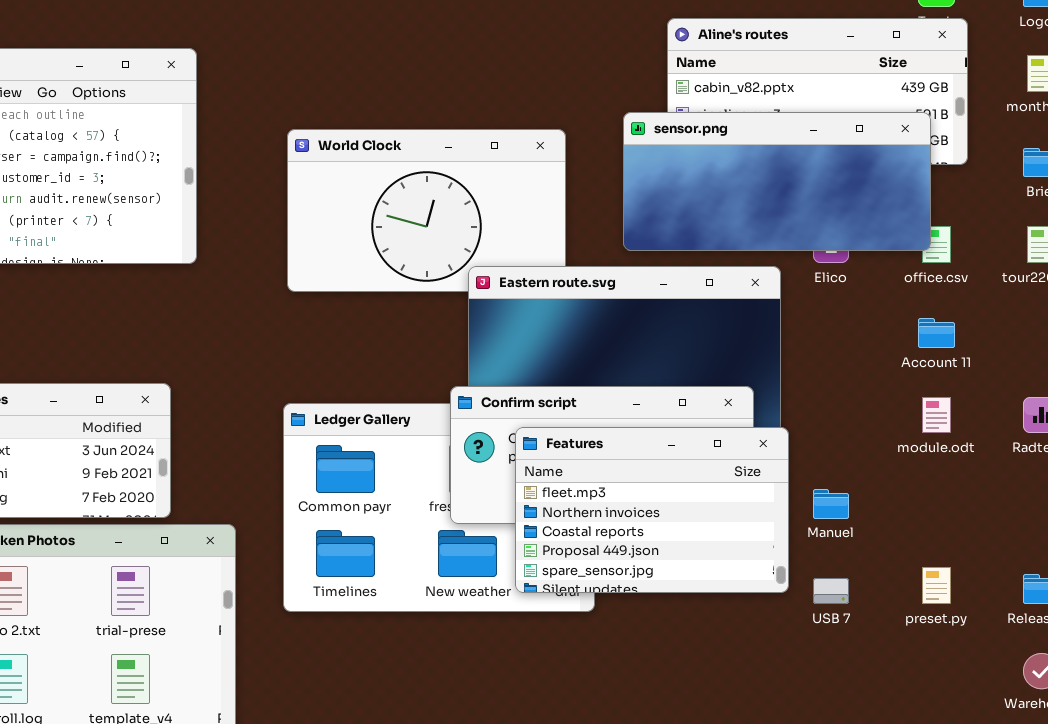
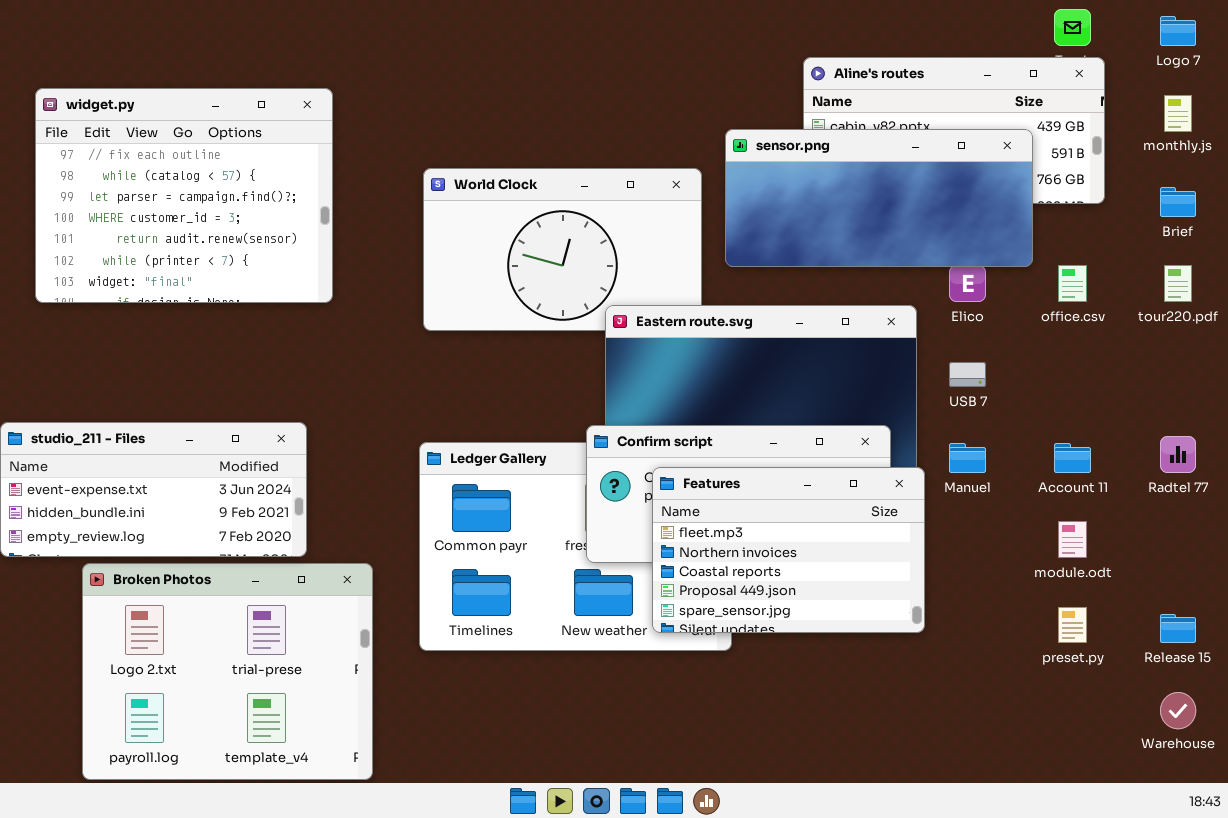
sensor.png: [623,112,931,251] -> [725,129,1033,267], moved
Account 11: [918,318,955,348] -> [1054,443,1091,473], moved
module.odt: [922,397,951,433] -> [1058,521,1087,558], moved
Manuel: [813,489,849,519] -> [949,443,986,473], moved
USB 7: [813,578,849,604] -> [949,362,986,387], moved

